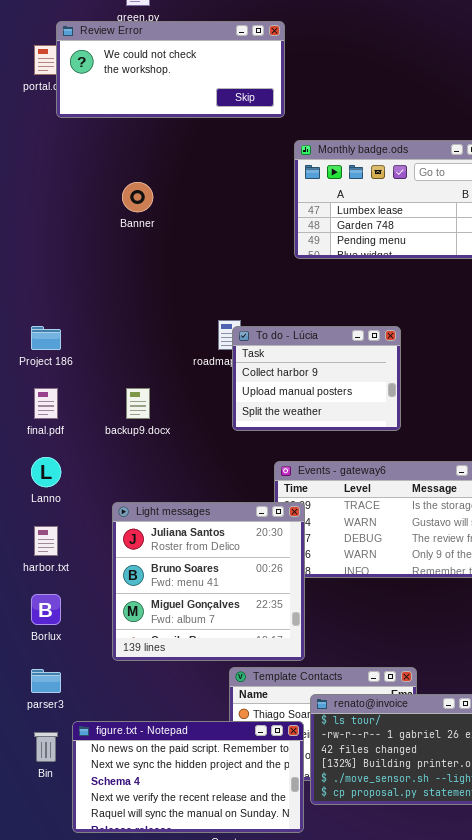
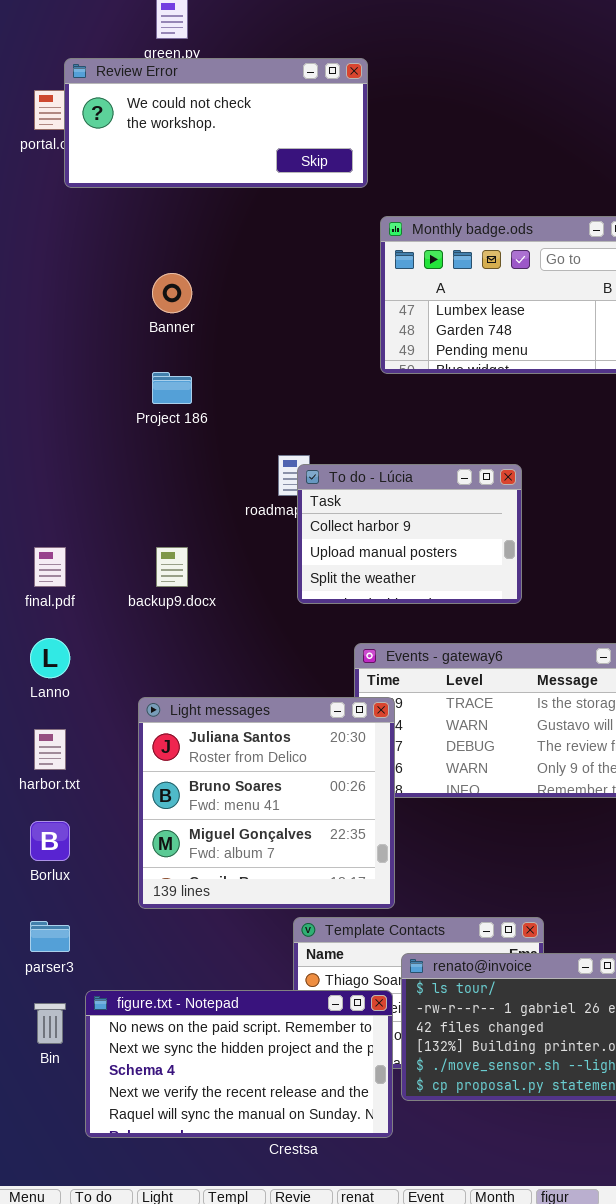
Project 186: [31,326,61,350] -> [152,372,192,404], moved

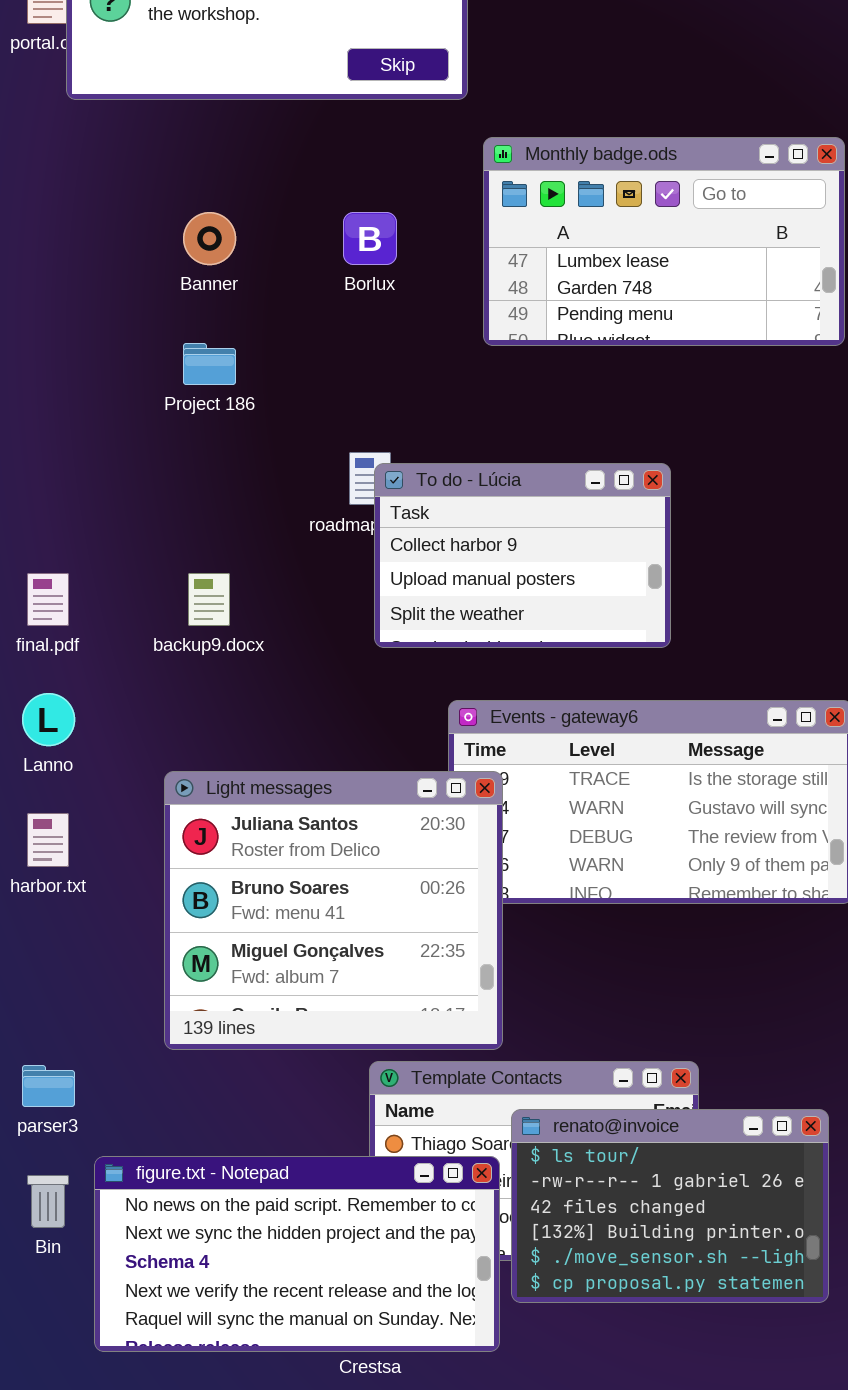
Borlux: [30,821,70,861] -> [343,212,397,265], moved

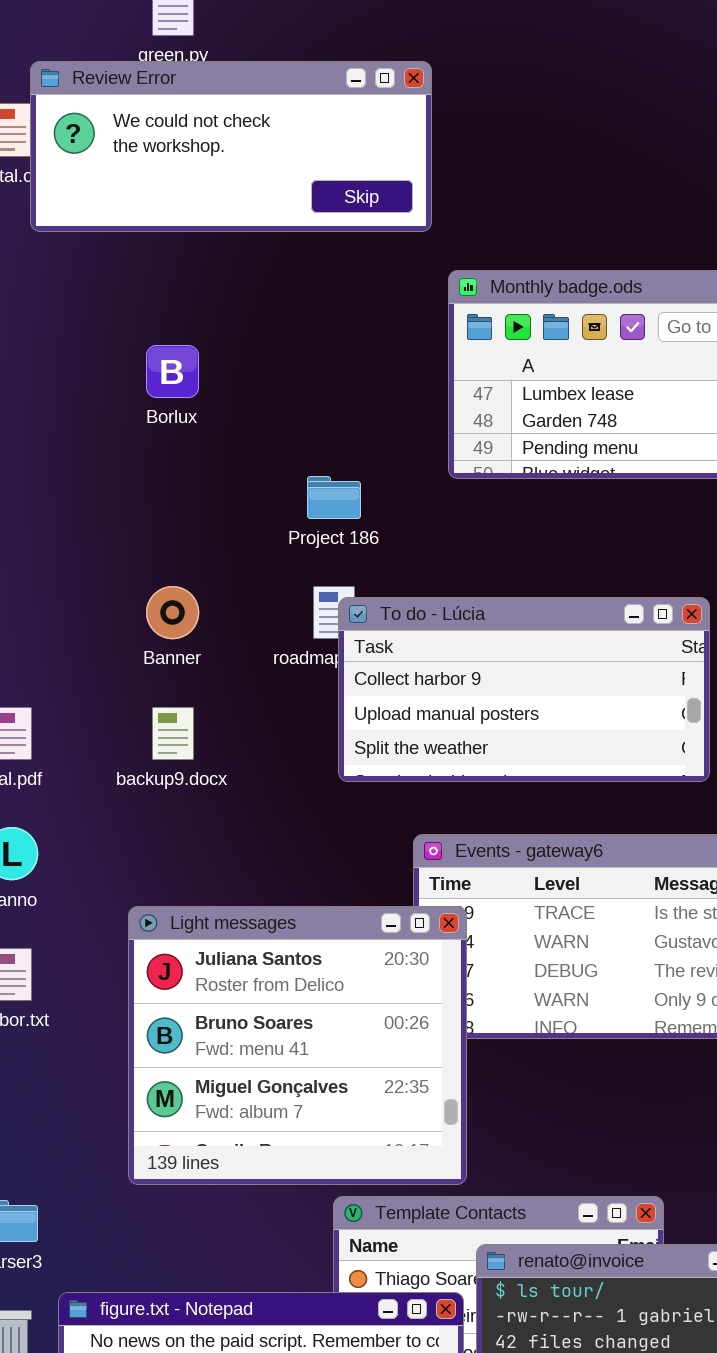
Banner: [183,212,236,265] -> [146,586,199,639], moved
Borlux: [343,212,397,265] -> [146,345,199,398], moved
Project 186: [183,343,236,385] -> [307,476,361,519], moved
To do - Lúcia: [374,463,671,648] -> [338,597,710,782], resized

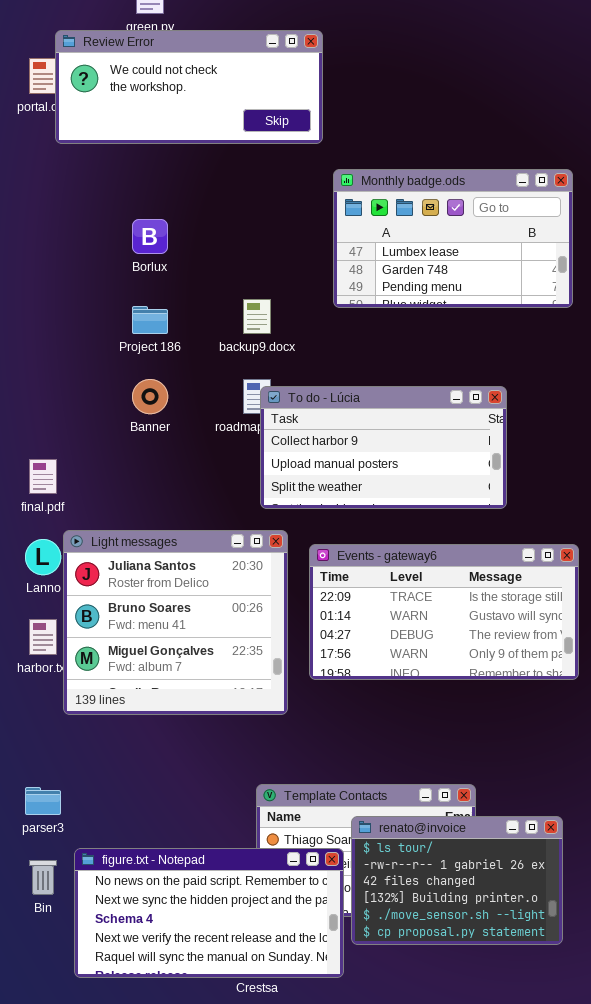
Project 186: [307,476,361,519] -> [132,306,168,334], moved
backup9.docx: [152,707,194,760] -> [243,299,271,334], moved
Light messages: [128,906,467,1185] -> [63,530,288,715], moved

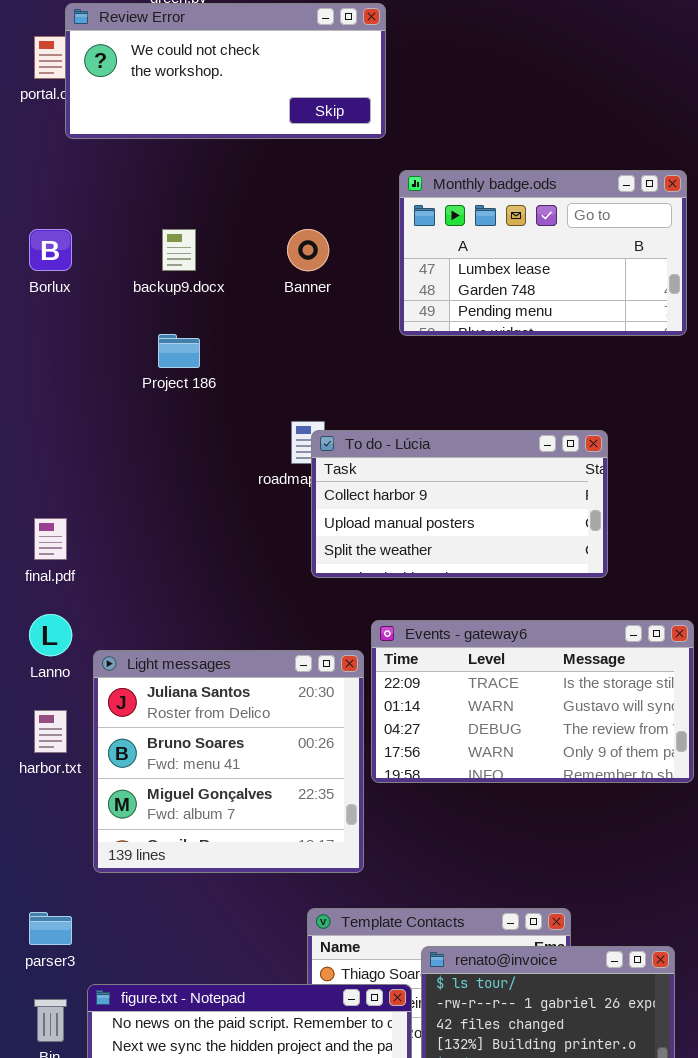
Borlux: [132,219,168,254] -> [29,229,72,271], moved
backup9.docx: [243,299,271,334] -> [162,229,196,271], moved
Banner: [132,379,168,414] -> [287,229,329,271], moved
Light messages: [63,530,288,715] -> [93,650,364,873], moved

